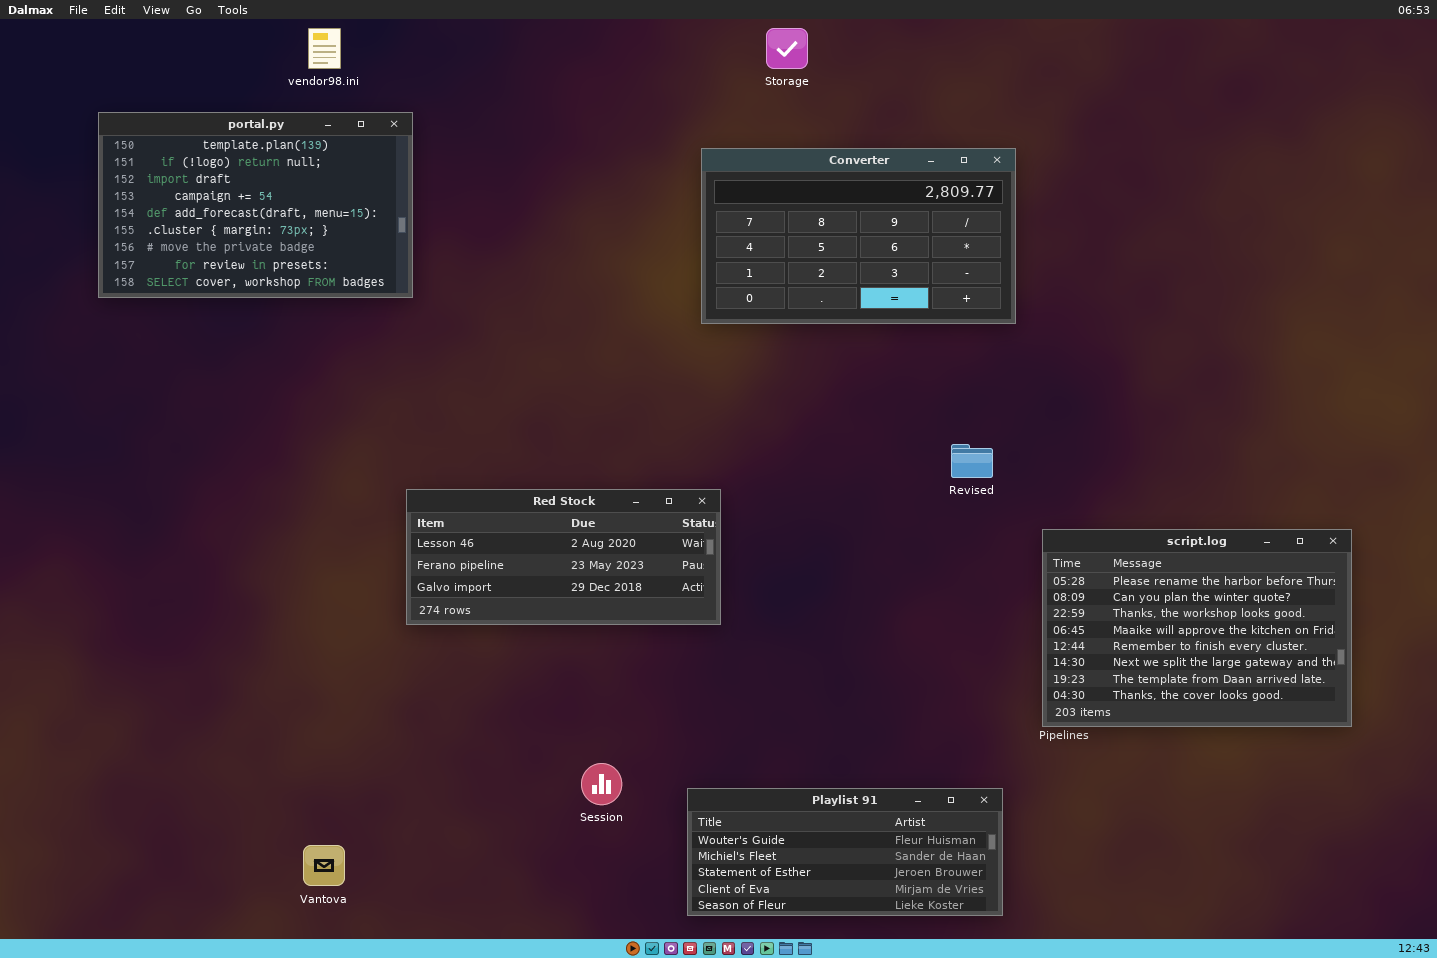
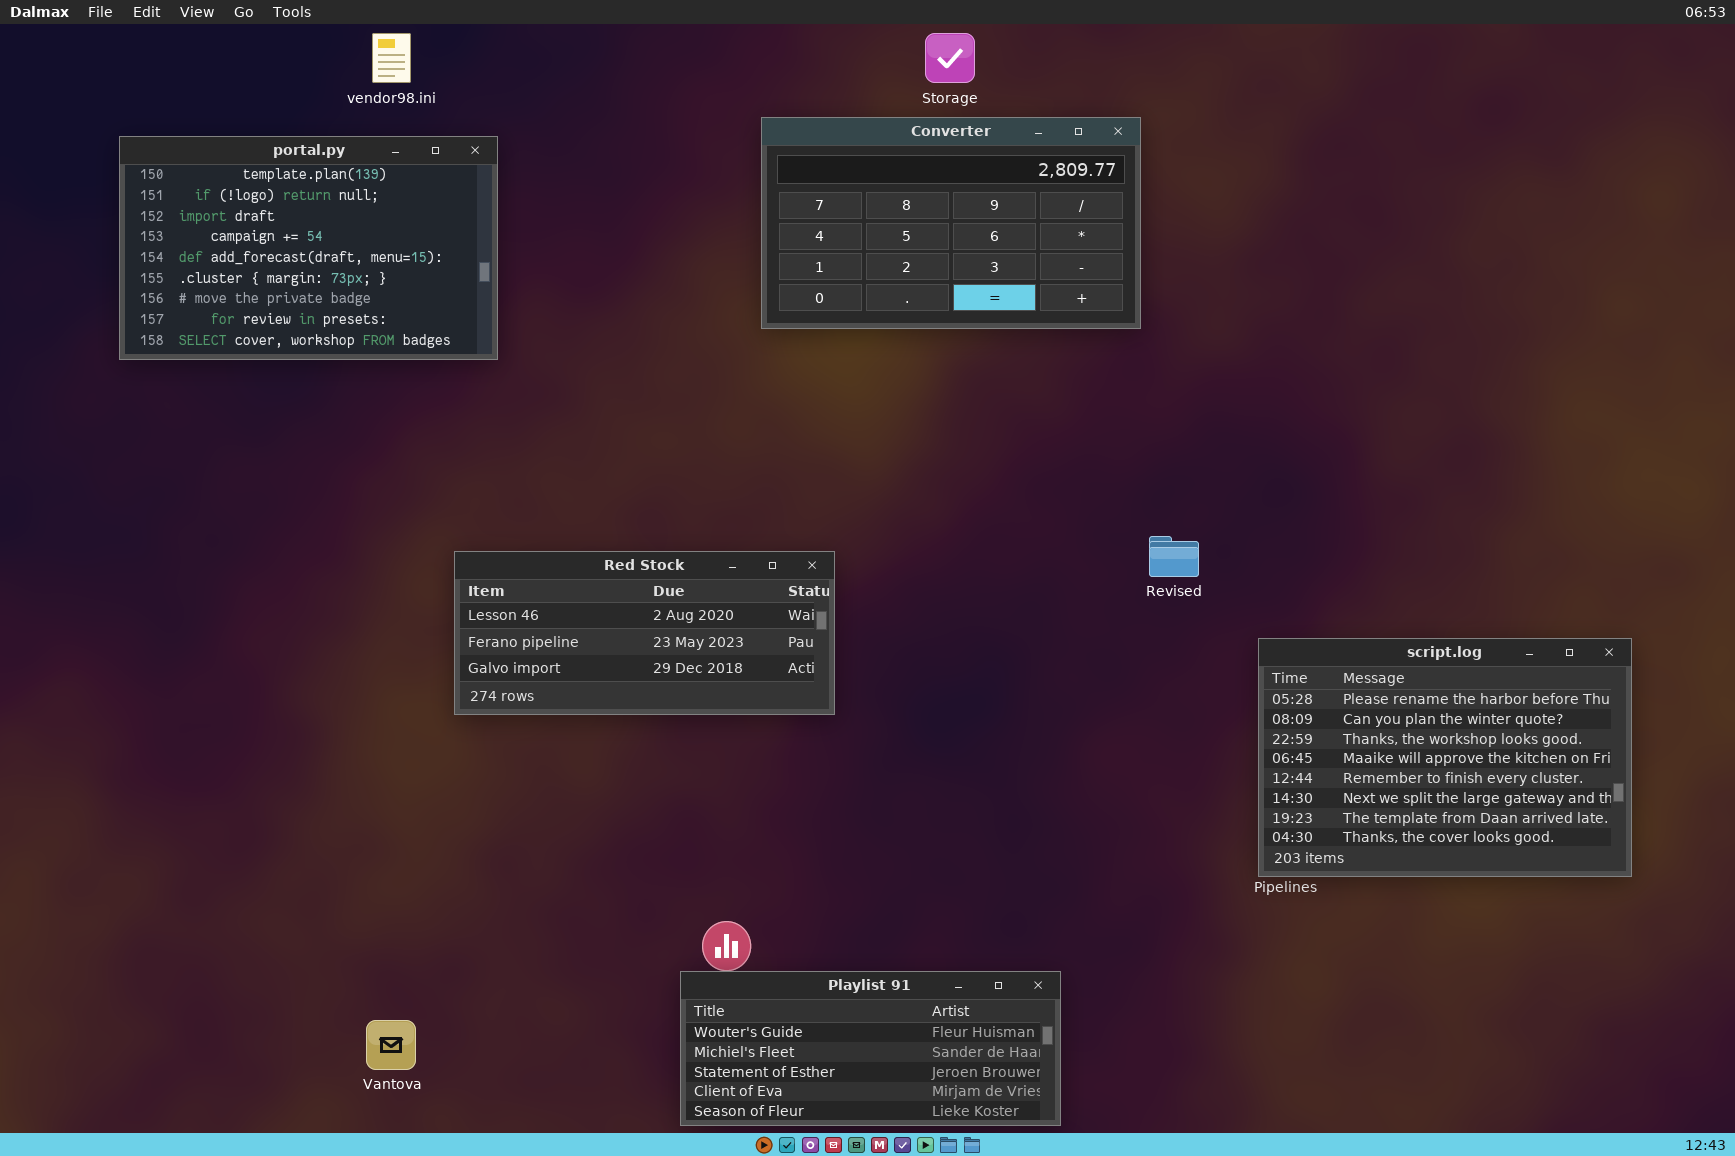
Converter: [701,148,1016,324] -> [761,117,1141,329], moved
Red Stock: [406,489,721,625] -> [454,551,835,715], moved
Playlist 91: [687,788,1003,916] -> [680,971,1061,1126], moved

